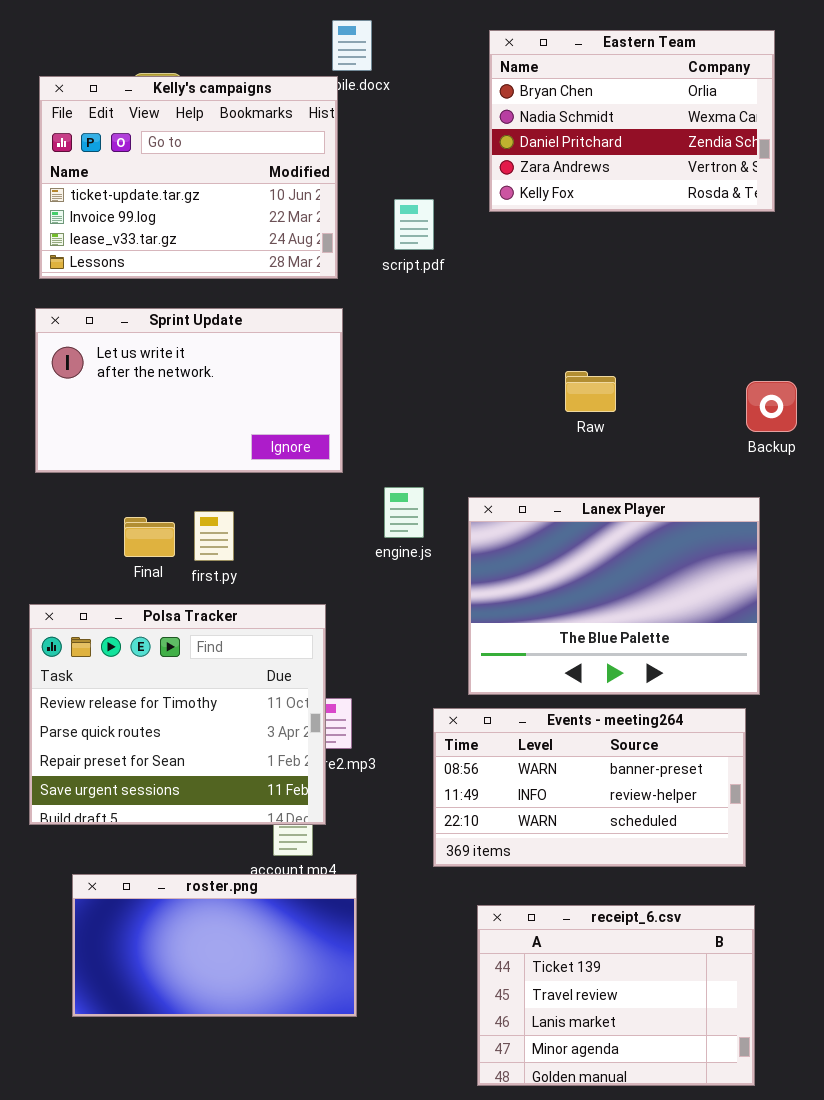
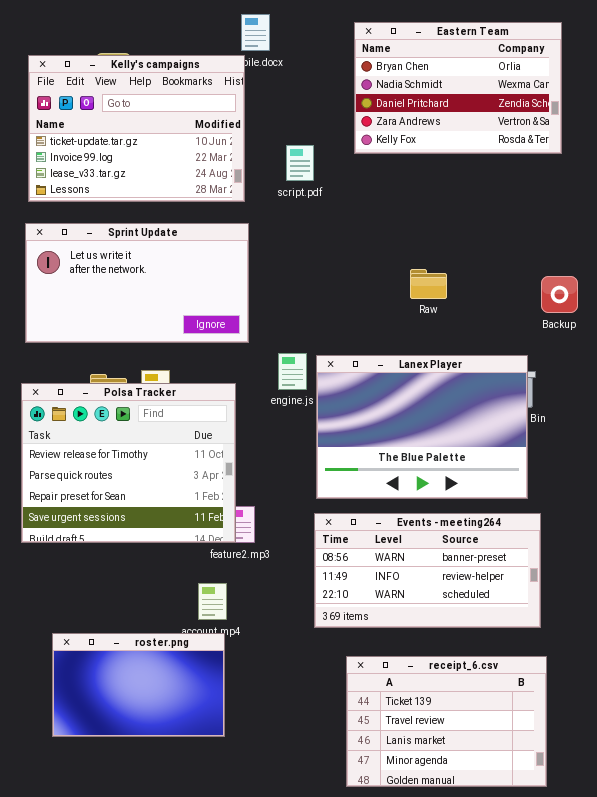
Lanex Player: [468,497,760,695] -> [316,355,528,499], moved
Polsa Tracker: [29,604,326,825] -> [21,383,236,543], moved
roster.png: [72,874,357,1017] -> [52,633,225,737], resized

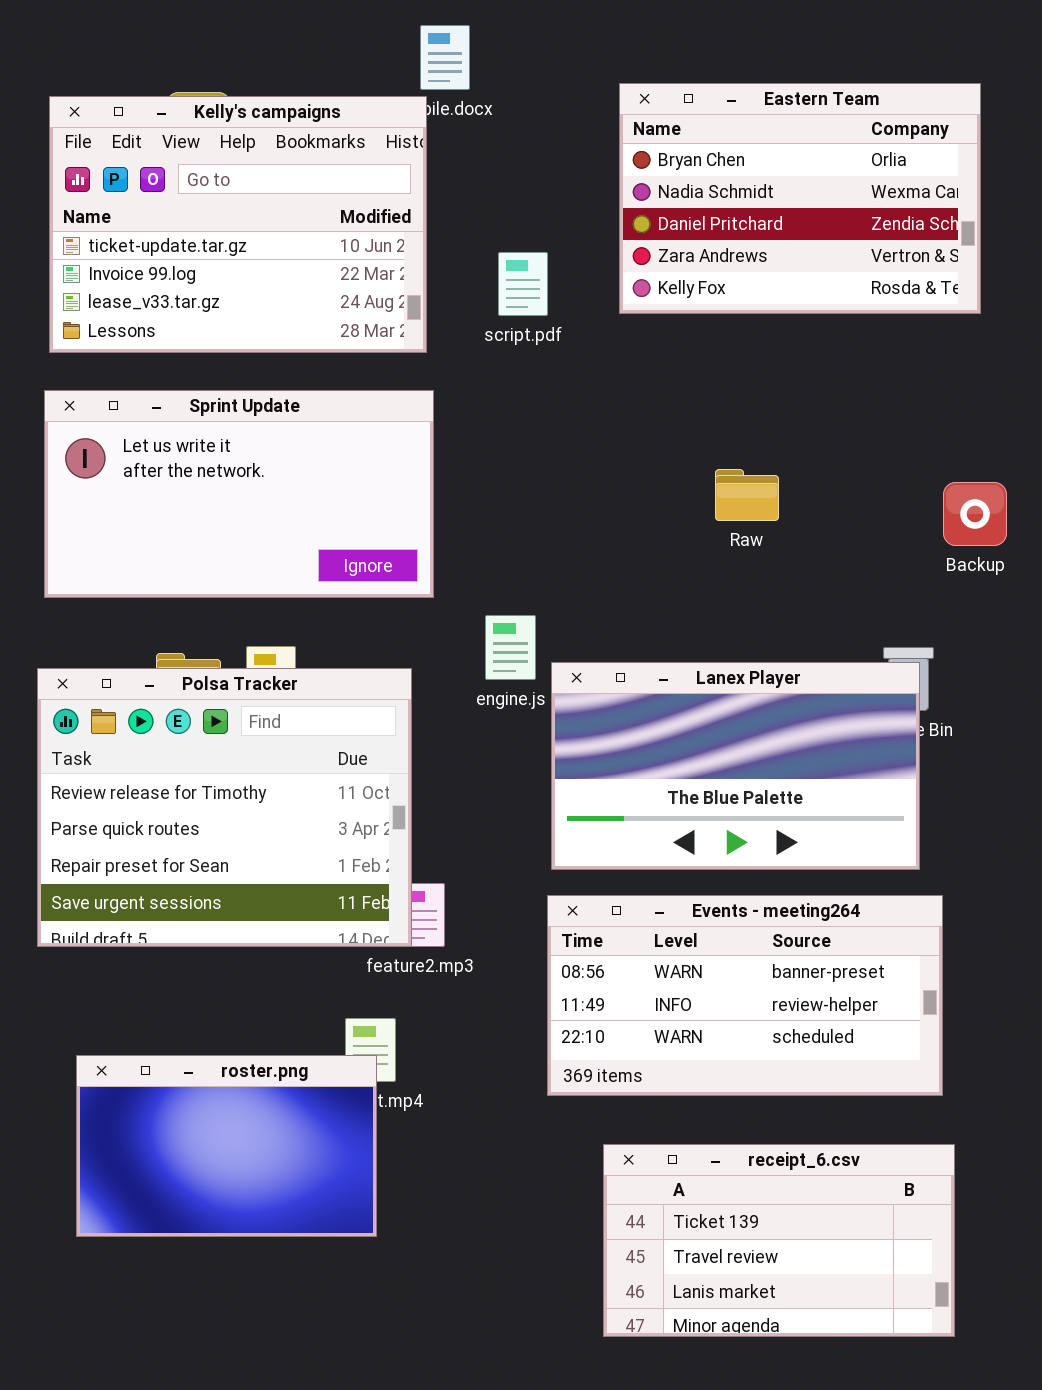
Eastern Team: [354,22,562,154] -> [619,83,981,314], moved
Lanex Player: [316,355,528,499] -> [551,662,920,870], resized
roster.png: [52,633,225,737] -> [76,1055,377,1237], moved
receipt_6.csv: [346,656,547,787] -> [603,1144,955,1337], resized

